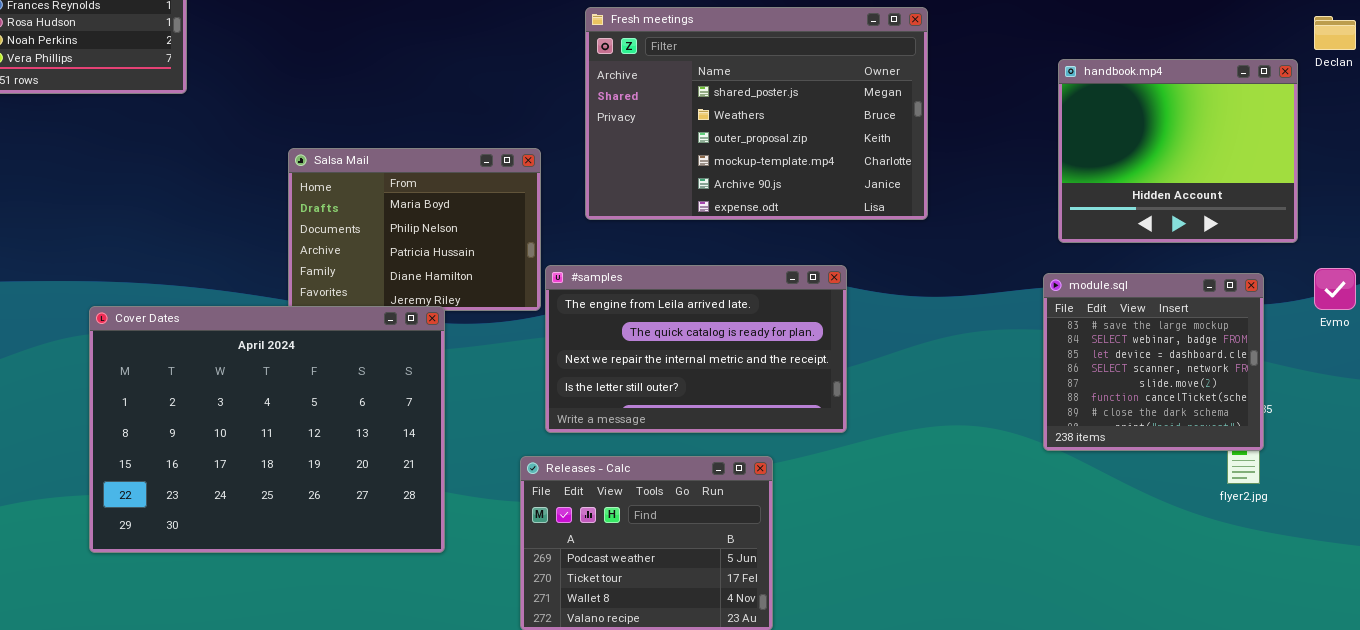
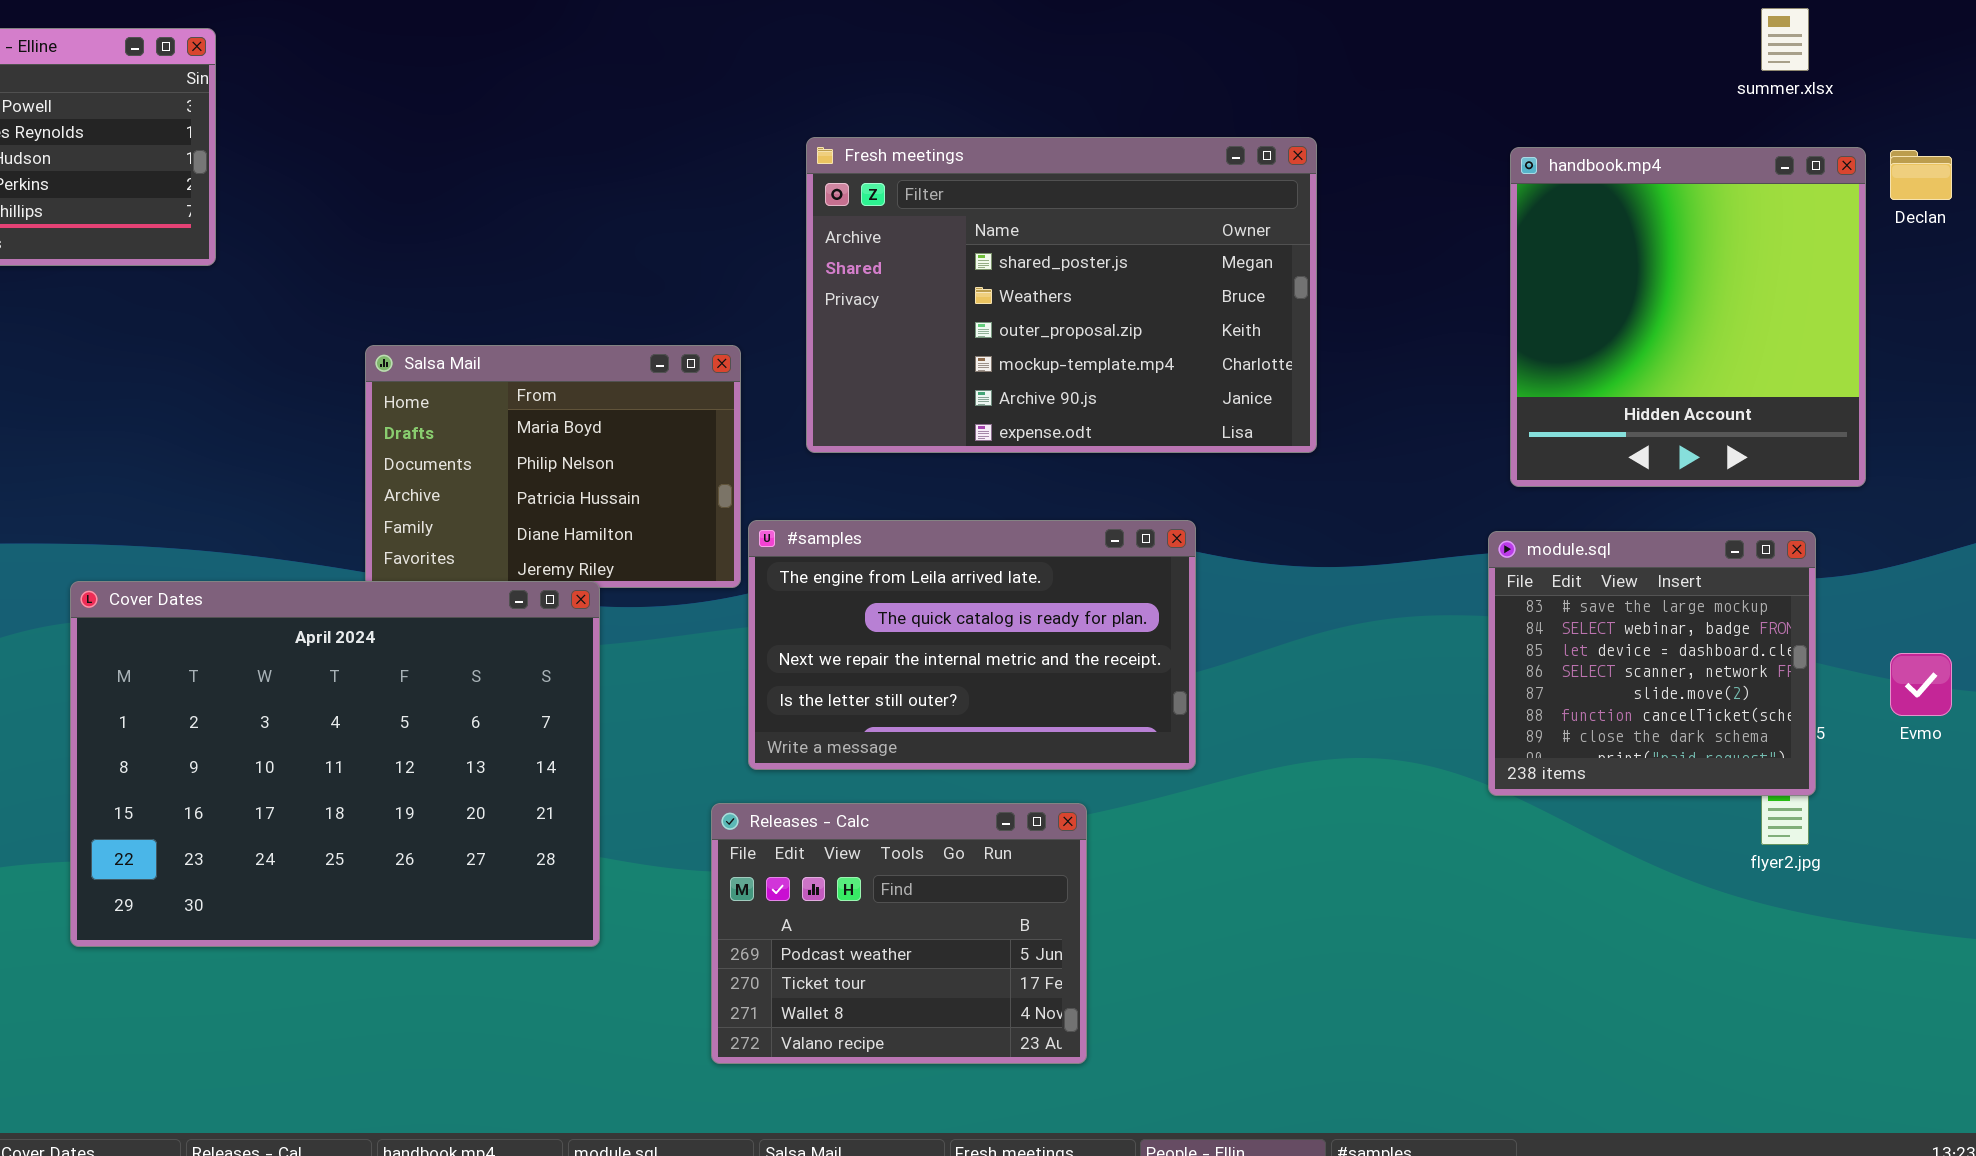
handbook.mp4: [1058,59,1298,243] -> [1510,147,1866,487], resized
Evmo: [1314,268,1356,310] -> [1890,653,1952,716], moved

